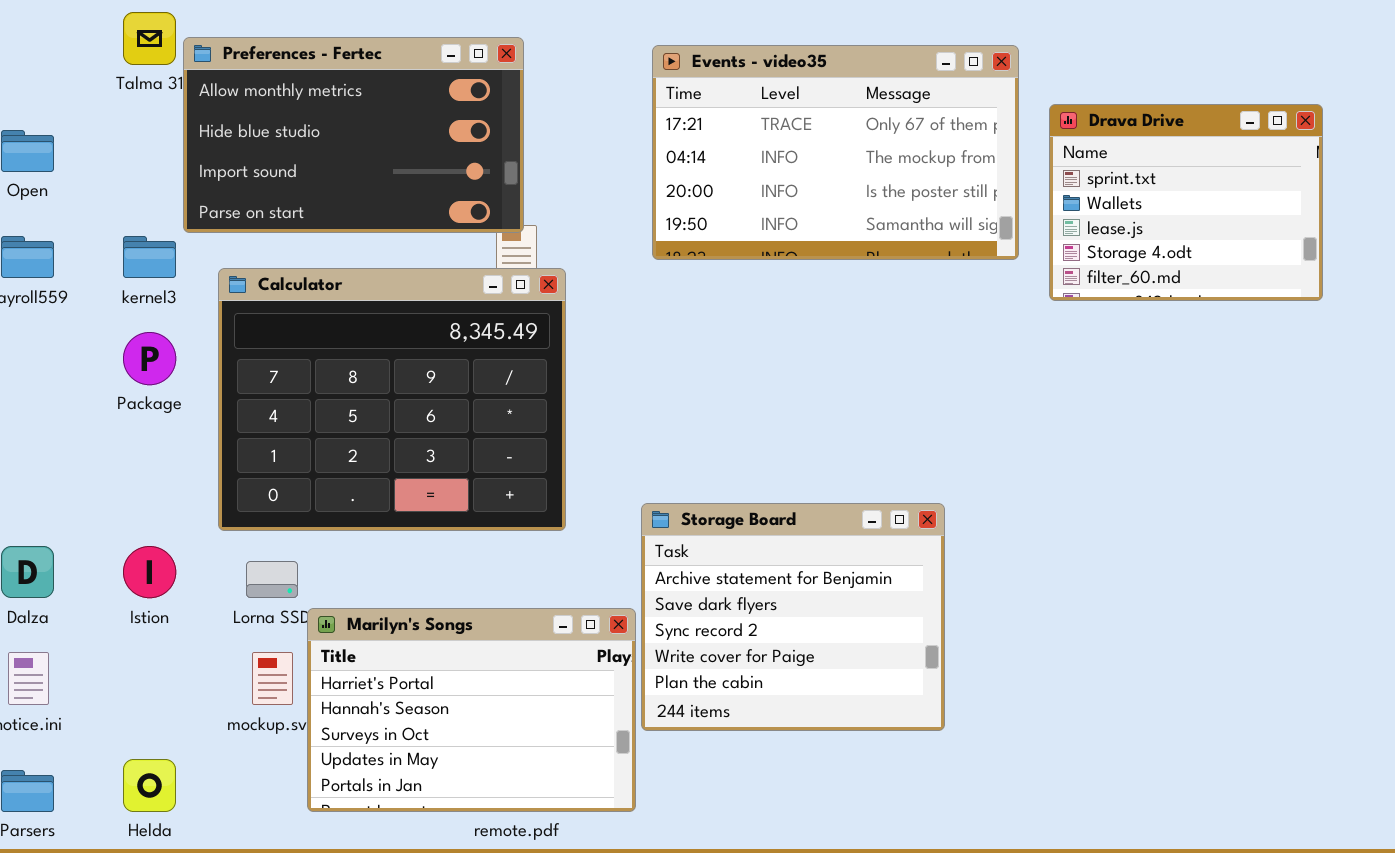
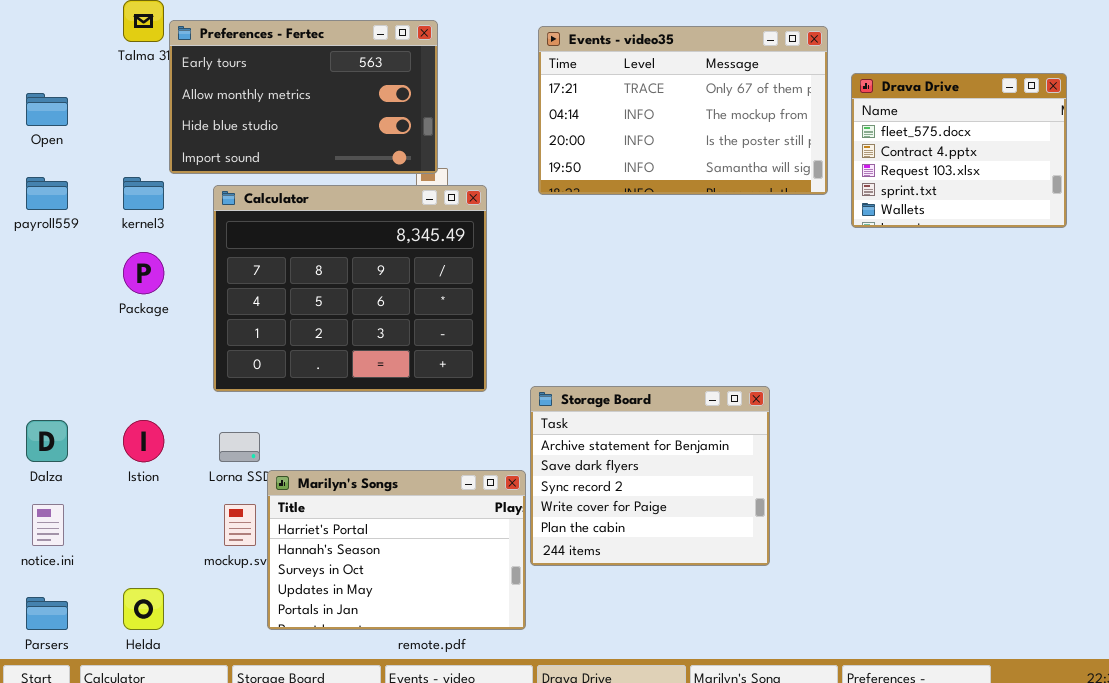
Preferences - Fertec: [183,37,524,233] -> [169,20,438,174], scrolled up 1 row
Drava Drive: [1049,104,1323,301] -> [851,73,1067,228], scrolled up 3 rows
Calculator: [218,268,566,531] -> [213,185,487,392], moved

